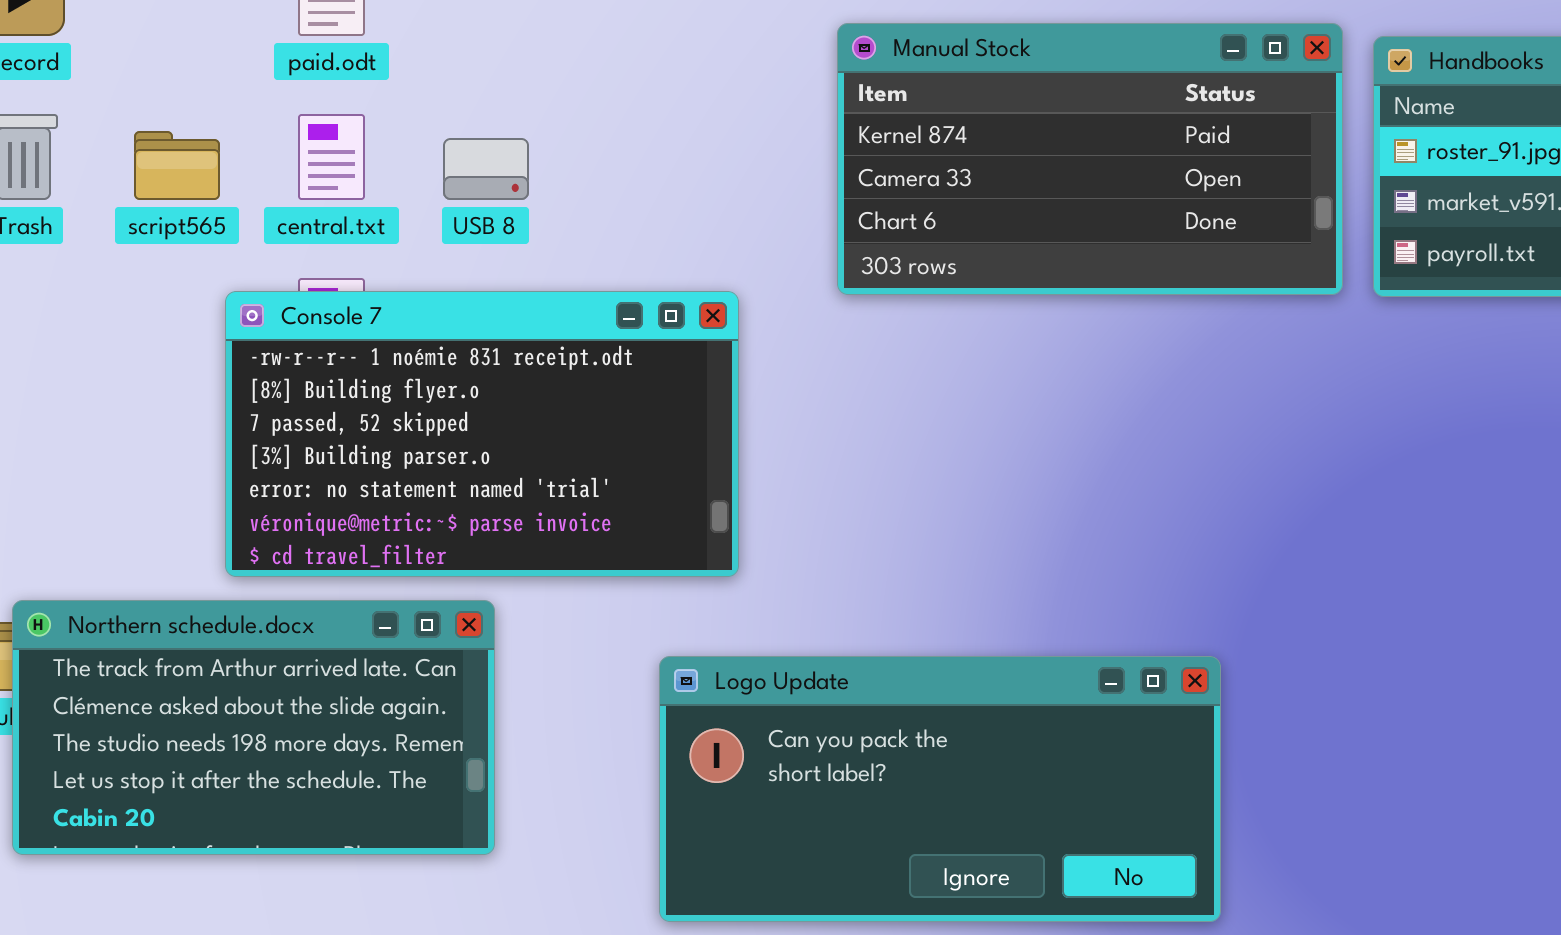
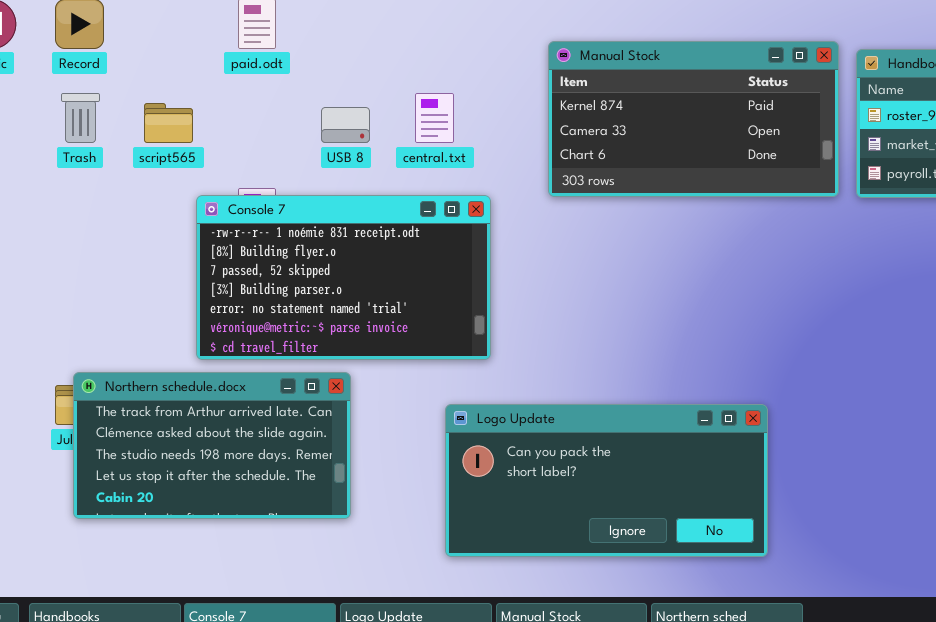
central.txt: [298,114,365,200] -> [415,93,454,143], moved

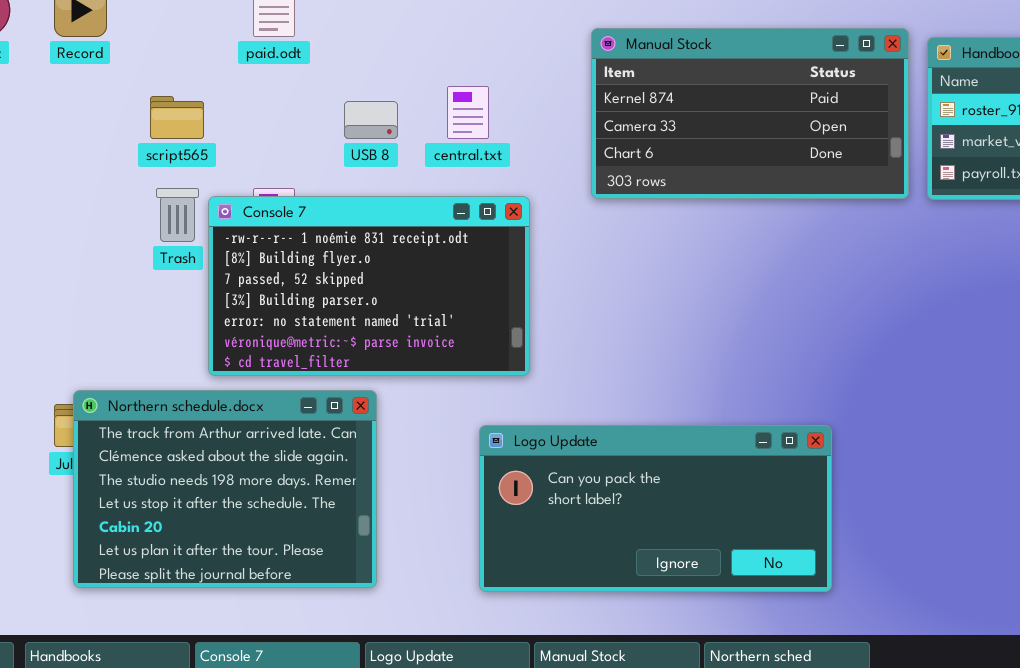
Trash: [61,93,100,143] -> [156,188,199,242], moved
Northern schedule.docx: [73,372,351,519] -> [73,390,377,588], resized

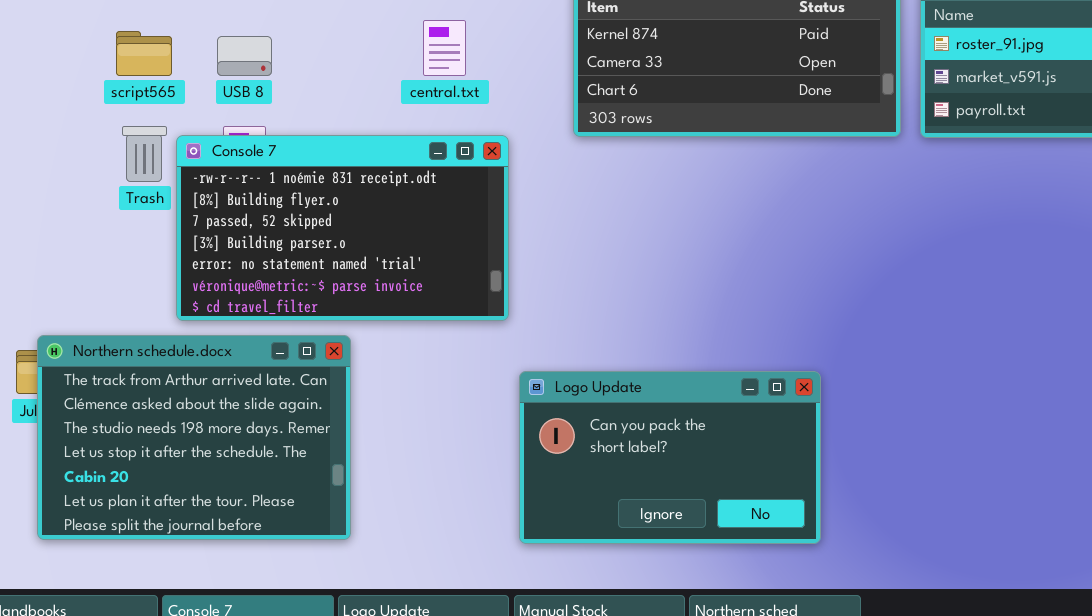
USB 8: [344,101,398,139] -> [217,36,272,76], moved
Logo Update: [479,425,832,592] -> [519,371,821,544], resized

